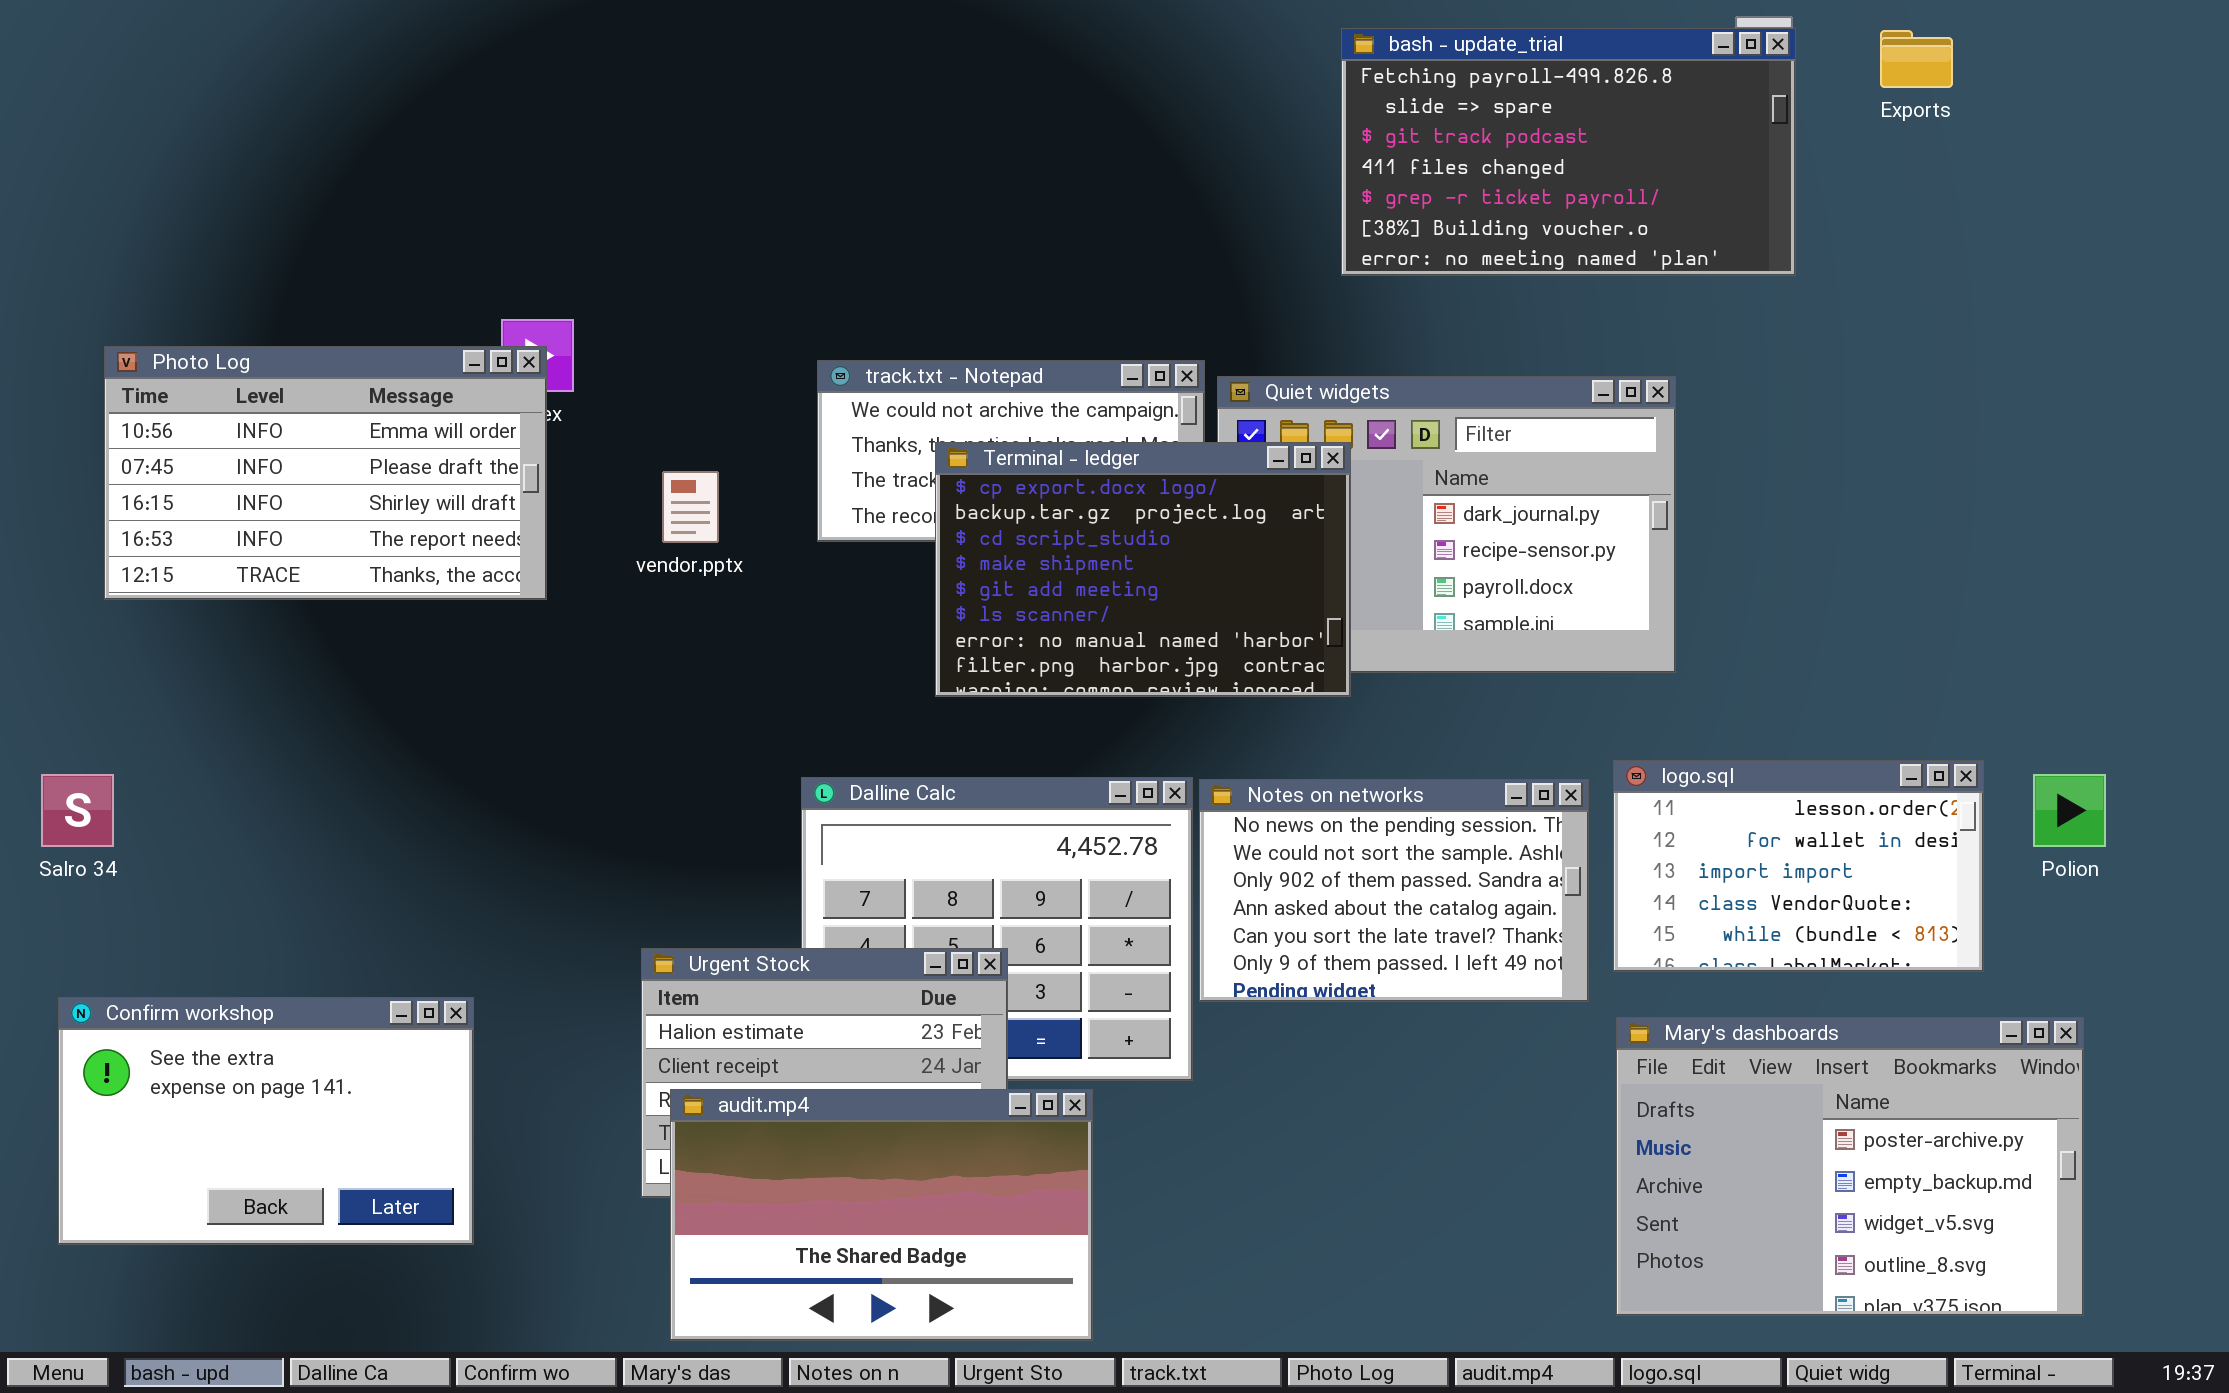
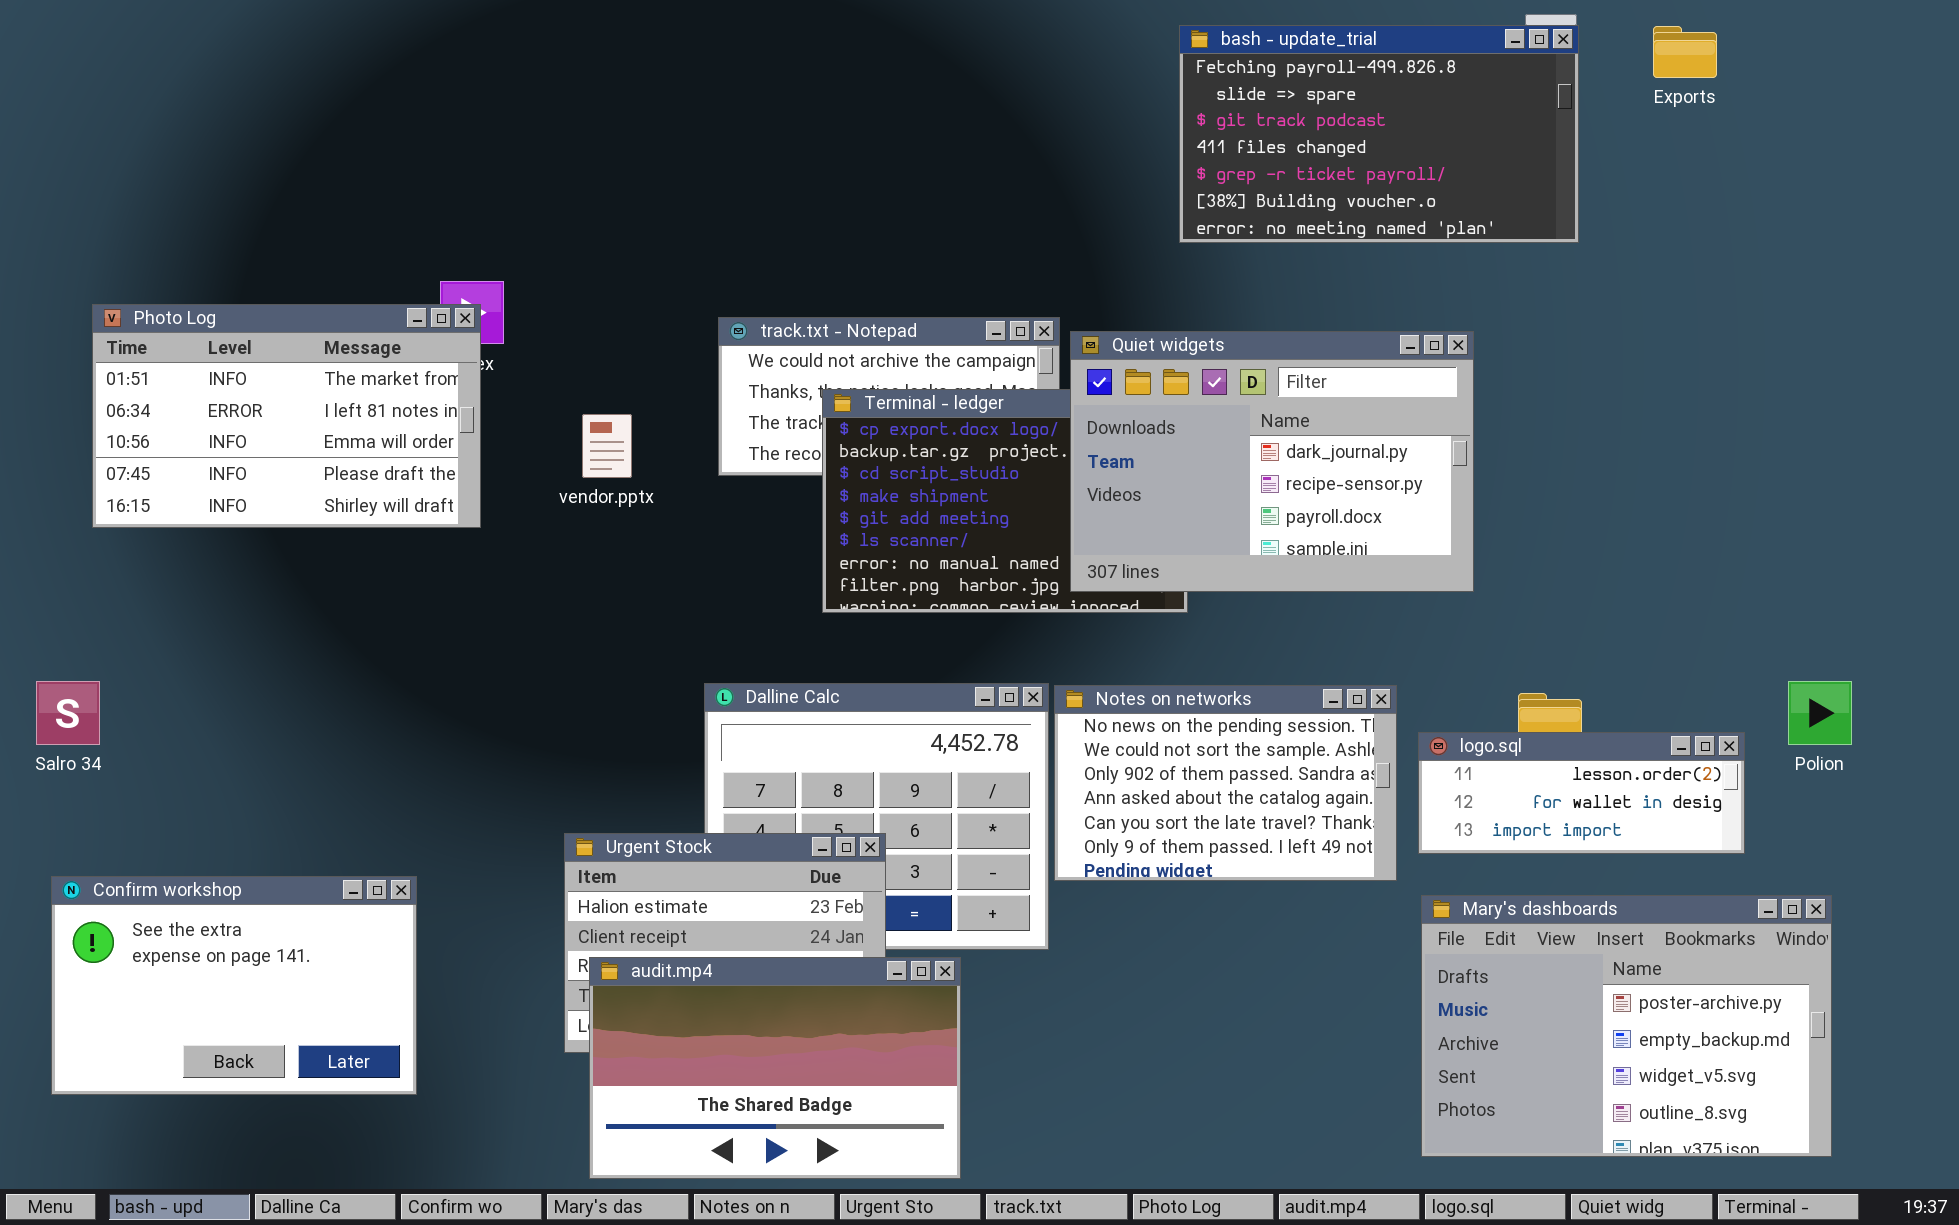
Photo Log: [104,346,547,600] -> [92,304,481,528], scrolled up 2 rows
Quiet widgets: [1217,376,1676,673] -> [1070,331,1474,592], raised
logo.sql: [1613,760,1984,972] -> [1418,732,1745,854], resized

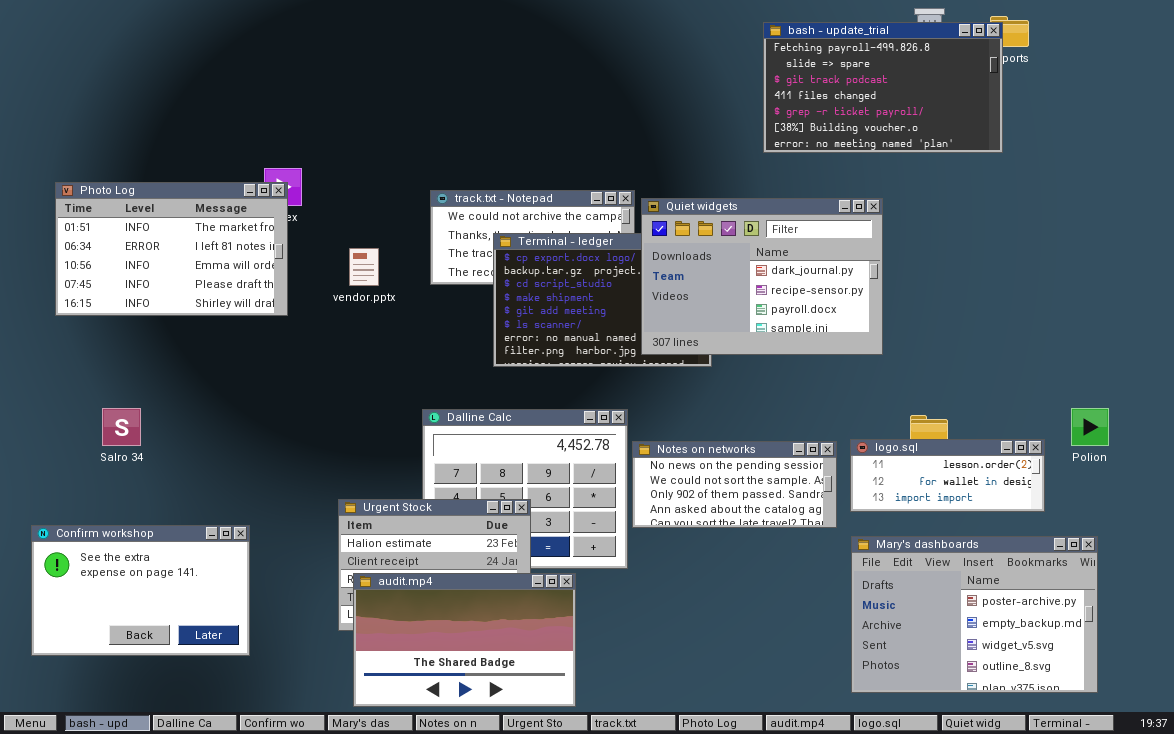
bash - update_trial: [1179,25,1579,243] -> [763,22,1003,153], moved
Salro 34: [36,681,100,745] -> [102,408,141,446], moved
Notes on networks: [1054,685,1397,881] -> [632,441,837,528], resized

